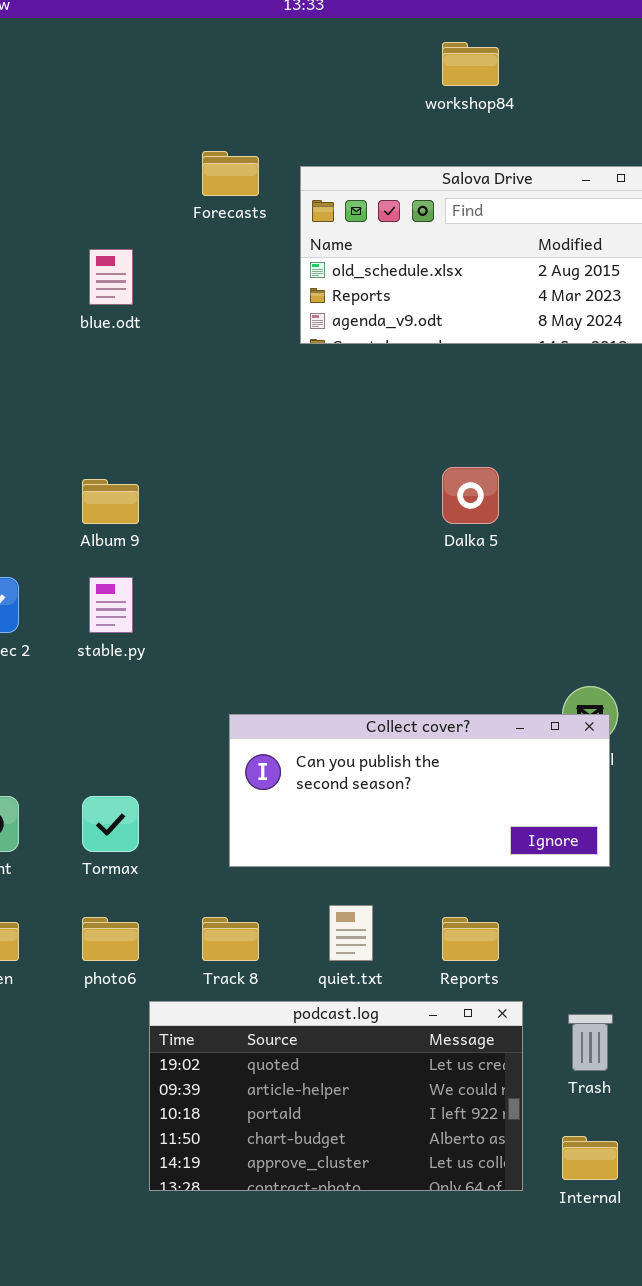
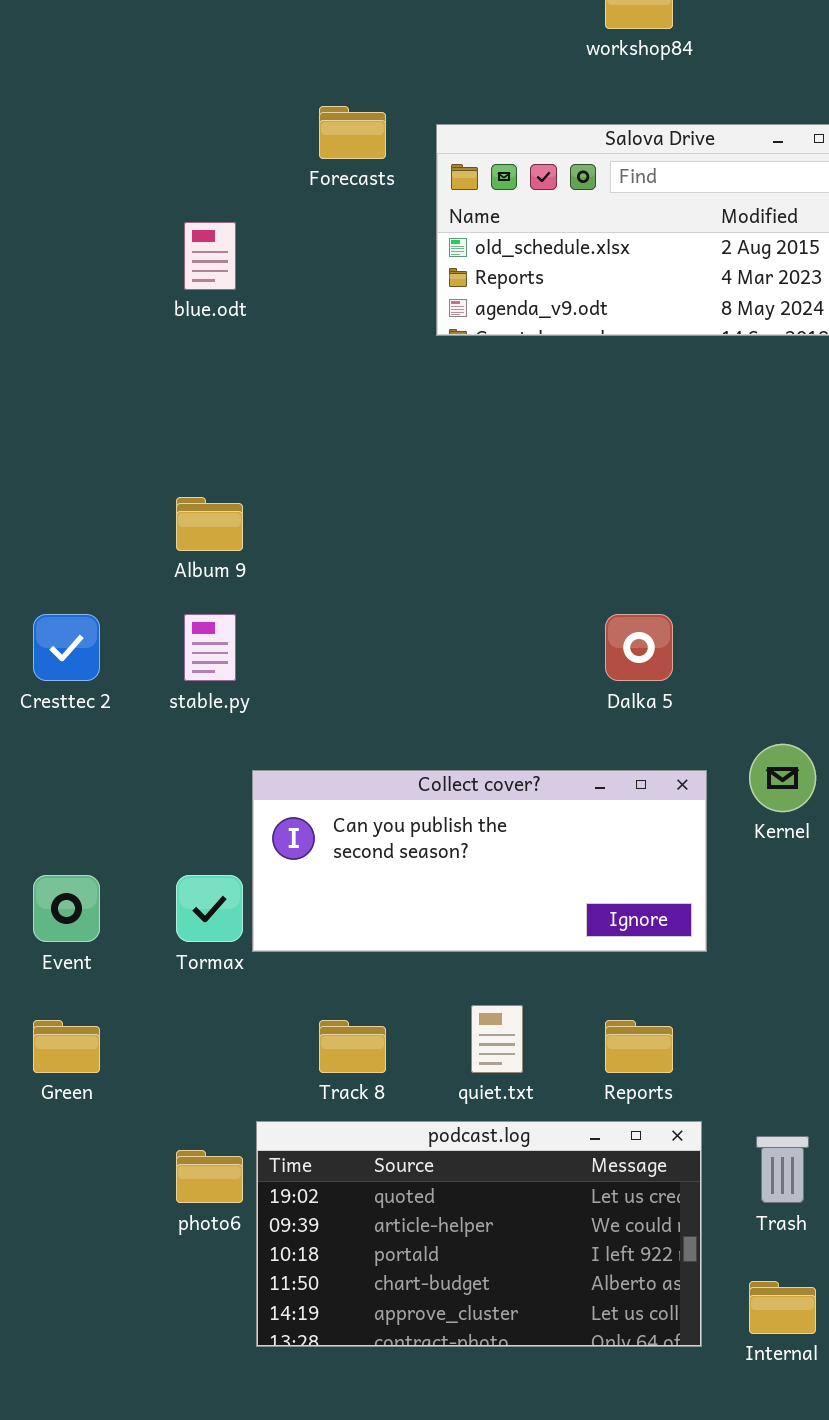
Dalka 5: [442,467,499,524] -> [605,614,673,681], moved
Collect cover?: [229,714,610,867] -> [252,770,707,952], moved
photo6: [82,917,139,961] -> [176,1150,243,1203], moved

